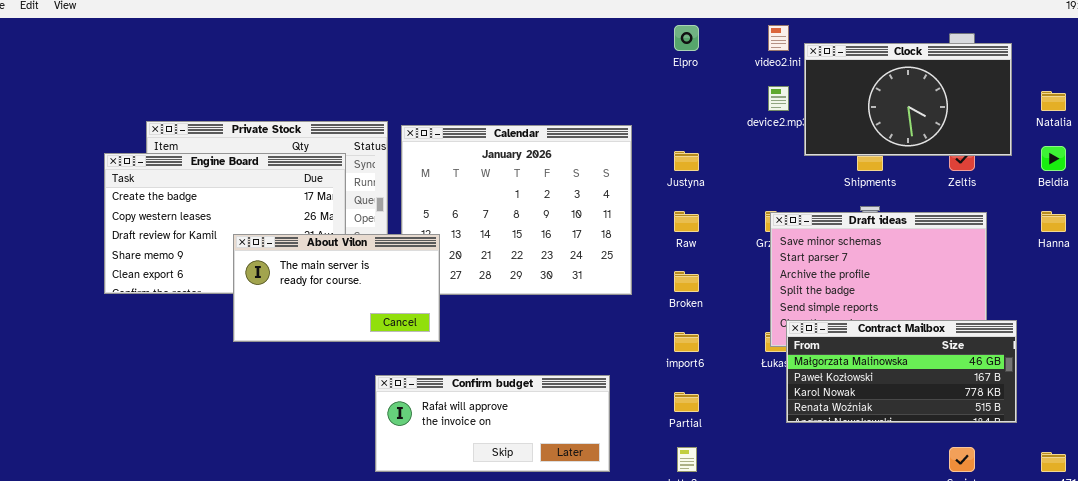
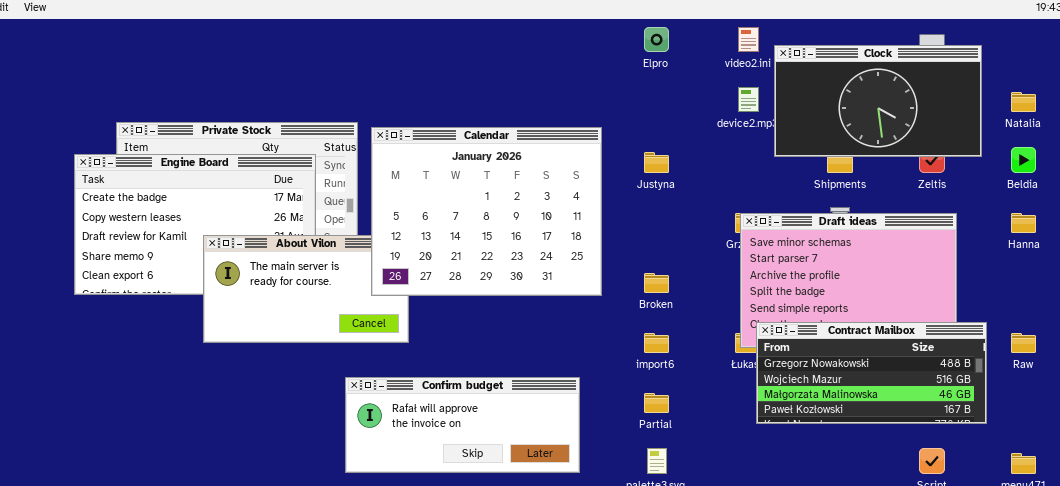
Calendar: [401,125,632,295] -> [371,127,602,296], raised
Raw: [674,211,699,232] -> [1011,333,1036,353], moved
Contract Mailbox: [786,320,1017,423] -> [756,322,987,424], scrolled up 2 rows

